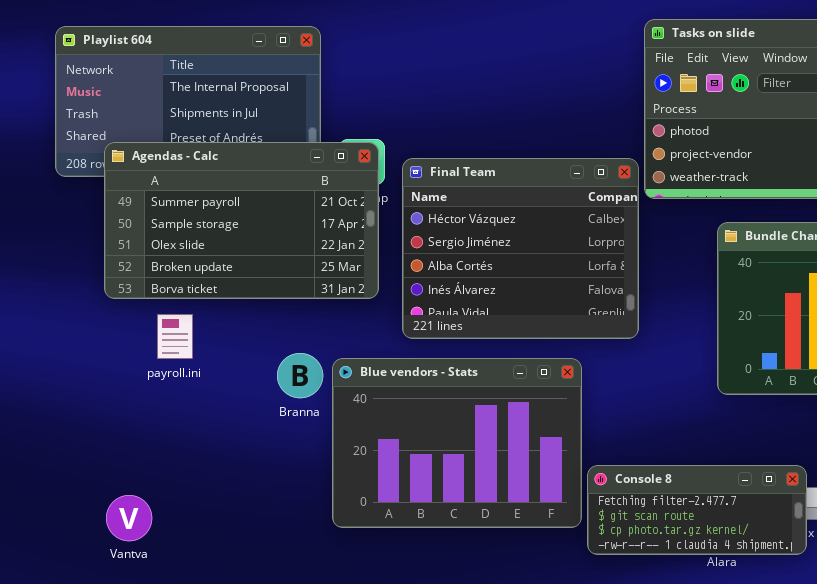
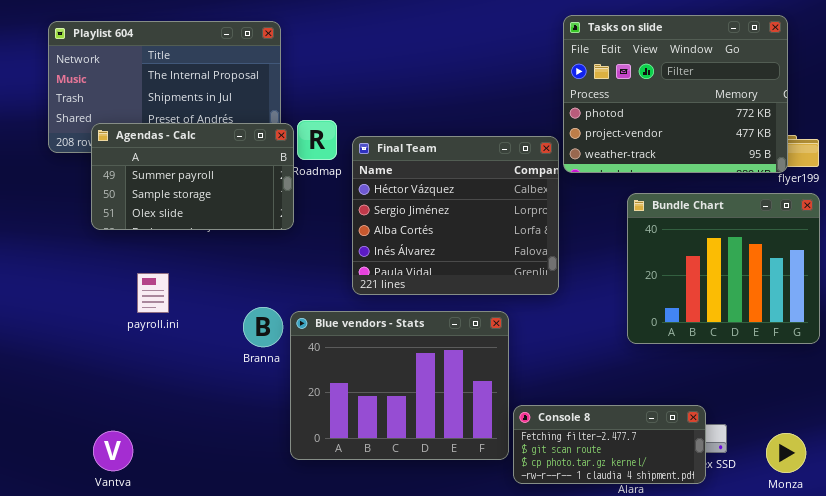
Agendas - Calc: [104,142,379,299] -> [91,123,294,230], resized

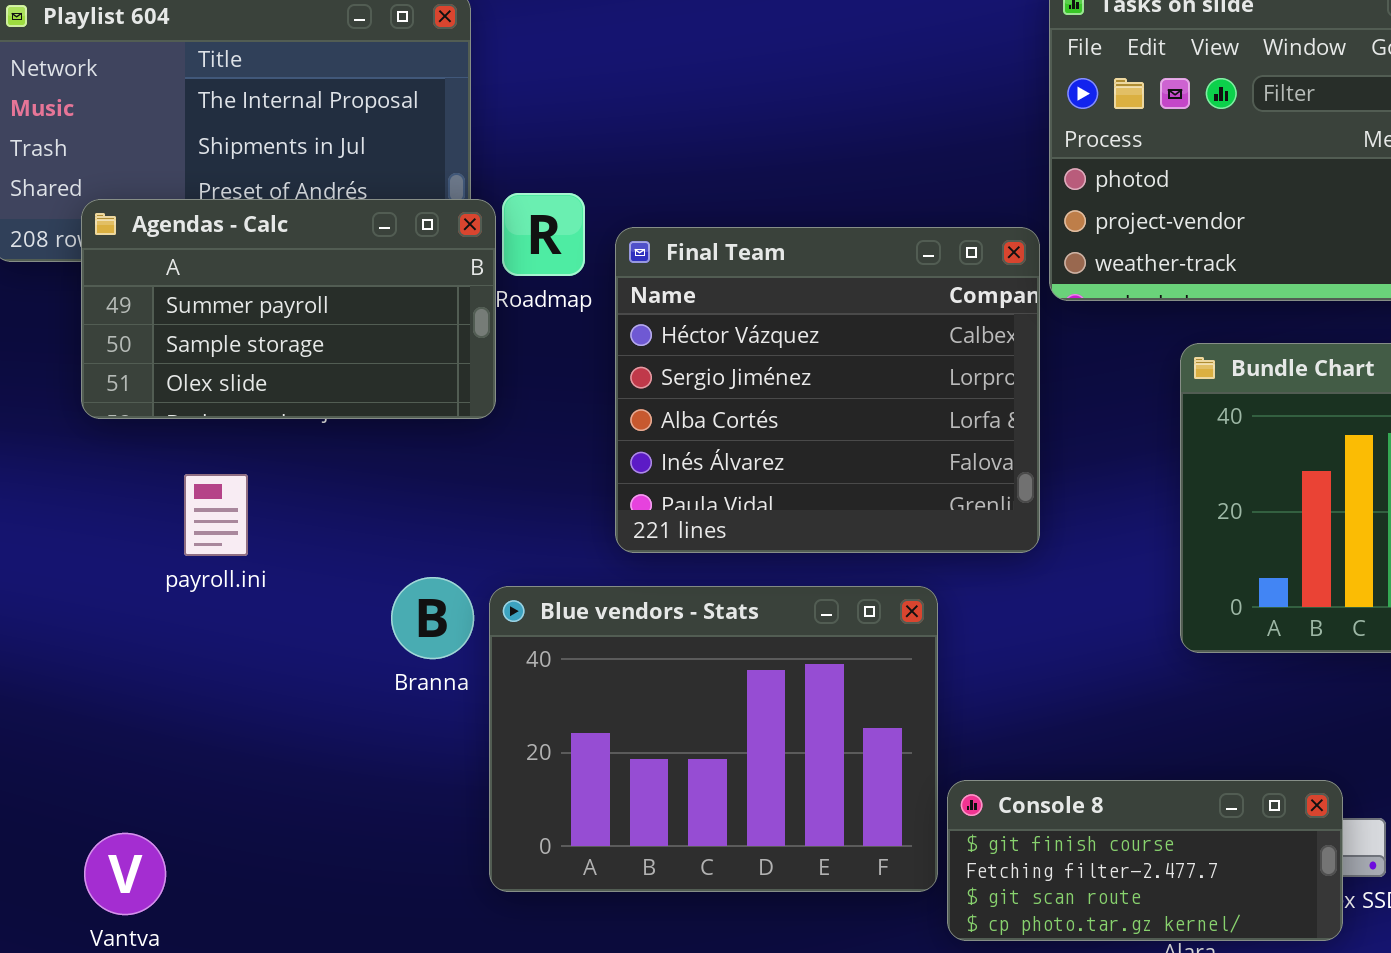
payroll.ini: [137,273,169,313] -> [184,474,248,556], moved
Console 8: [513,405,706,484] -> [947,780,1343,941], scrolled up 1 row

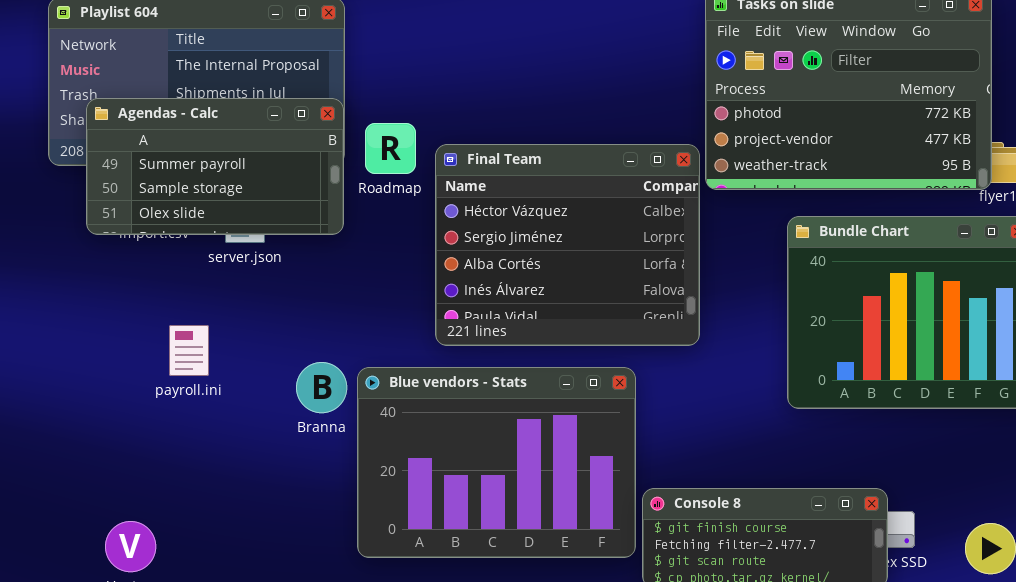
Agendas - Calc: [81,199,496,419] -> [86,98,344,235], moved
payroll.ini: [184,474,248,556] -> [169,325,209,376], moved

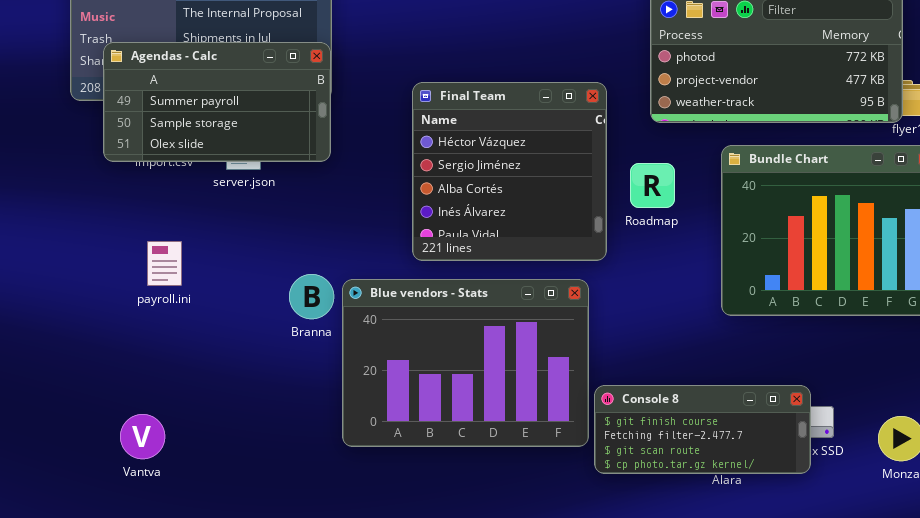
Roadmap: [365,123,416,174] -> [630,163,675,208], moved
Final Team: [435,144,700,346] -> [412,82,607,261], resized
payroll.ini: [169,325,209,376] -> [147,241,182,286], moved

